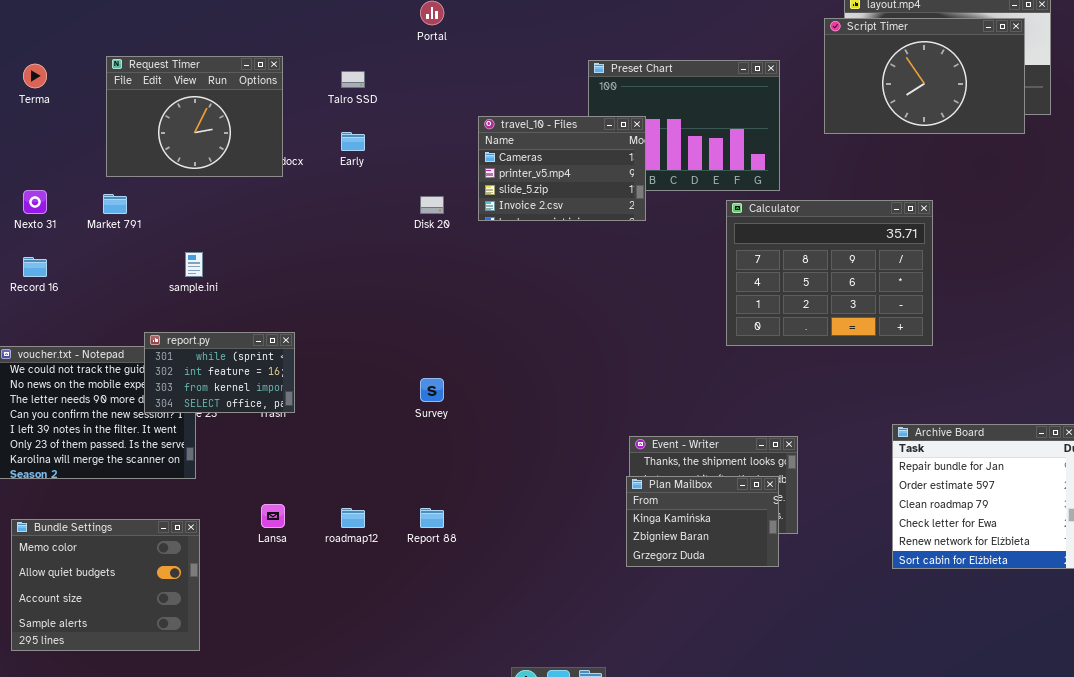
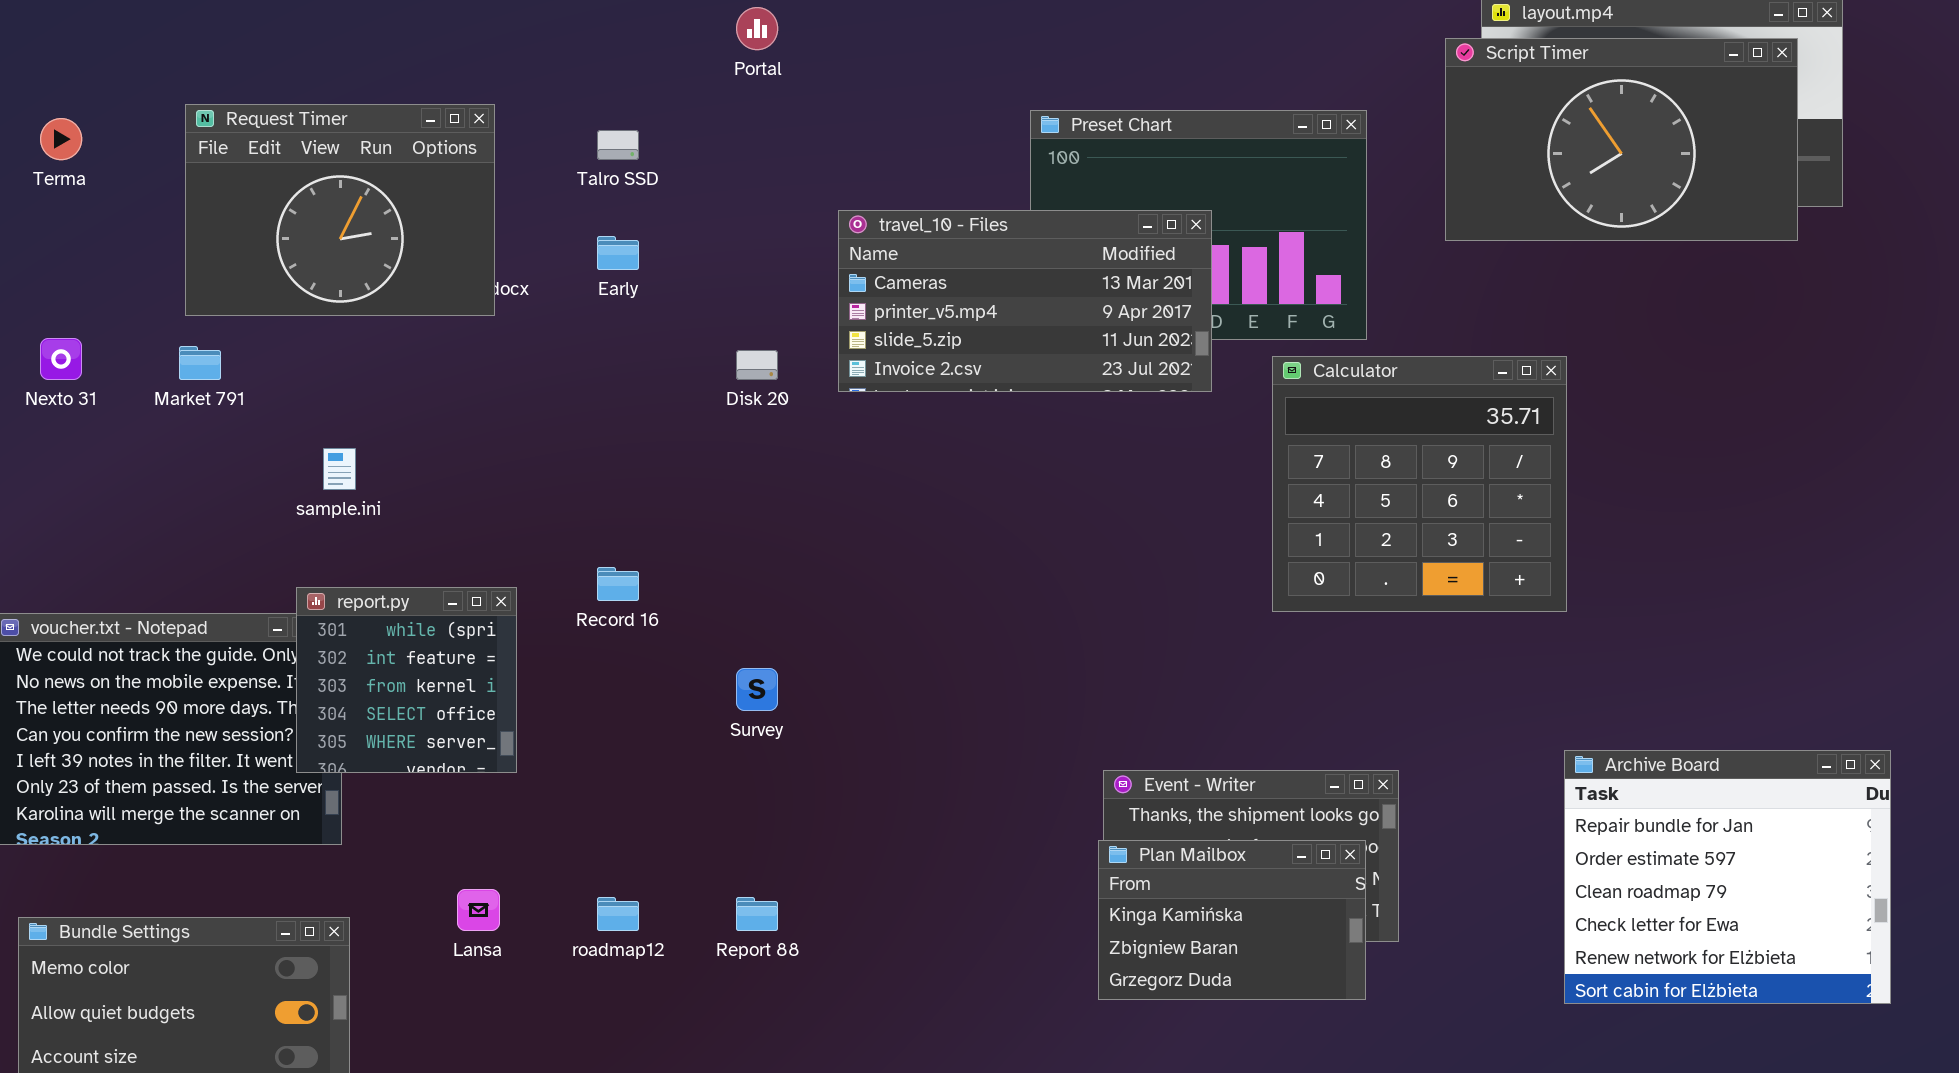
travel_10 - Files: [478,116,646,221] -> [838,210,1212,392], resized
Calculator: [726,200,933,346] -> [1272,356,1567,612], resized
Record 16: [23,257,47,277] -> [597,567,639,601], moved
report.py: [144,332,295,413] -> [296,587,517,773], resized

